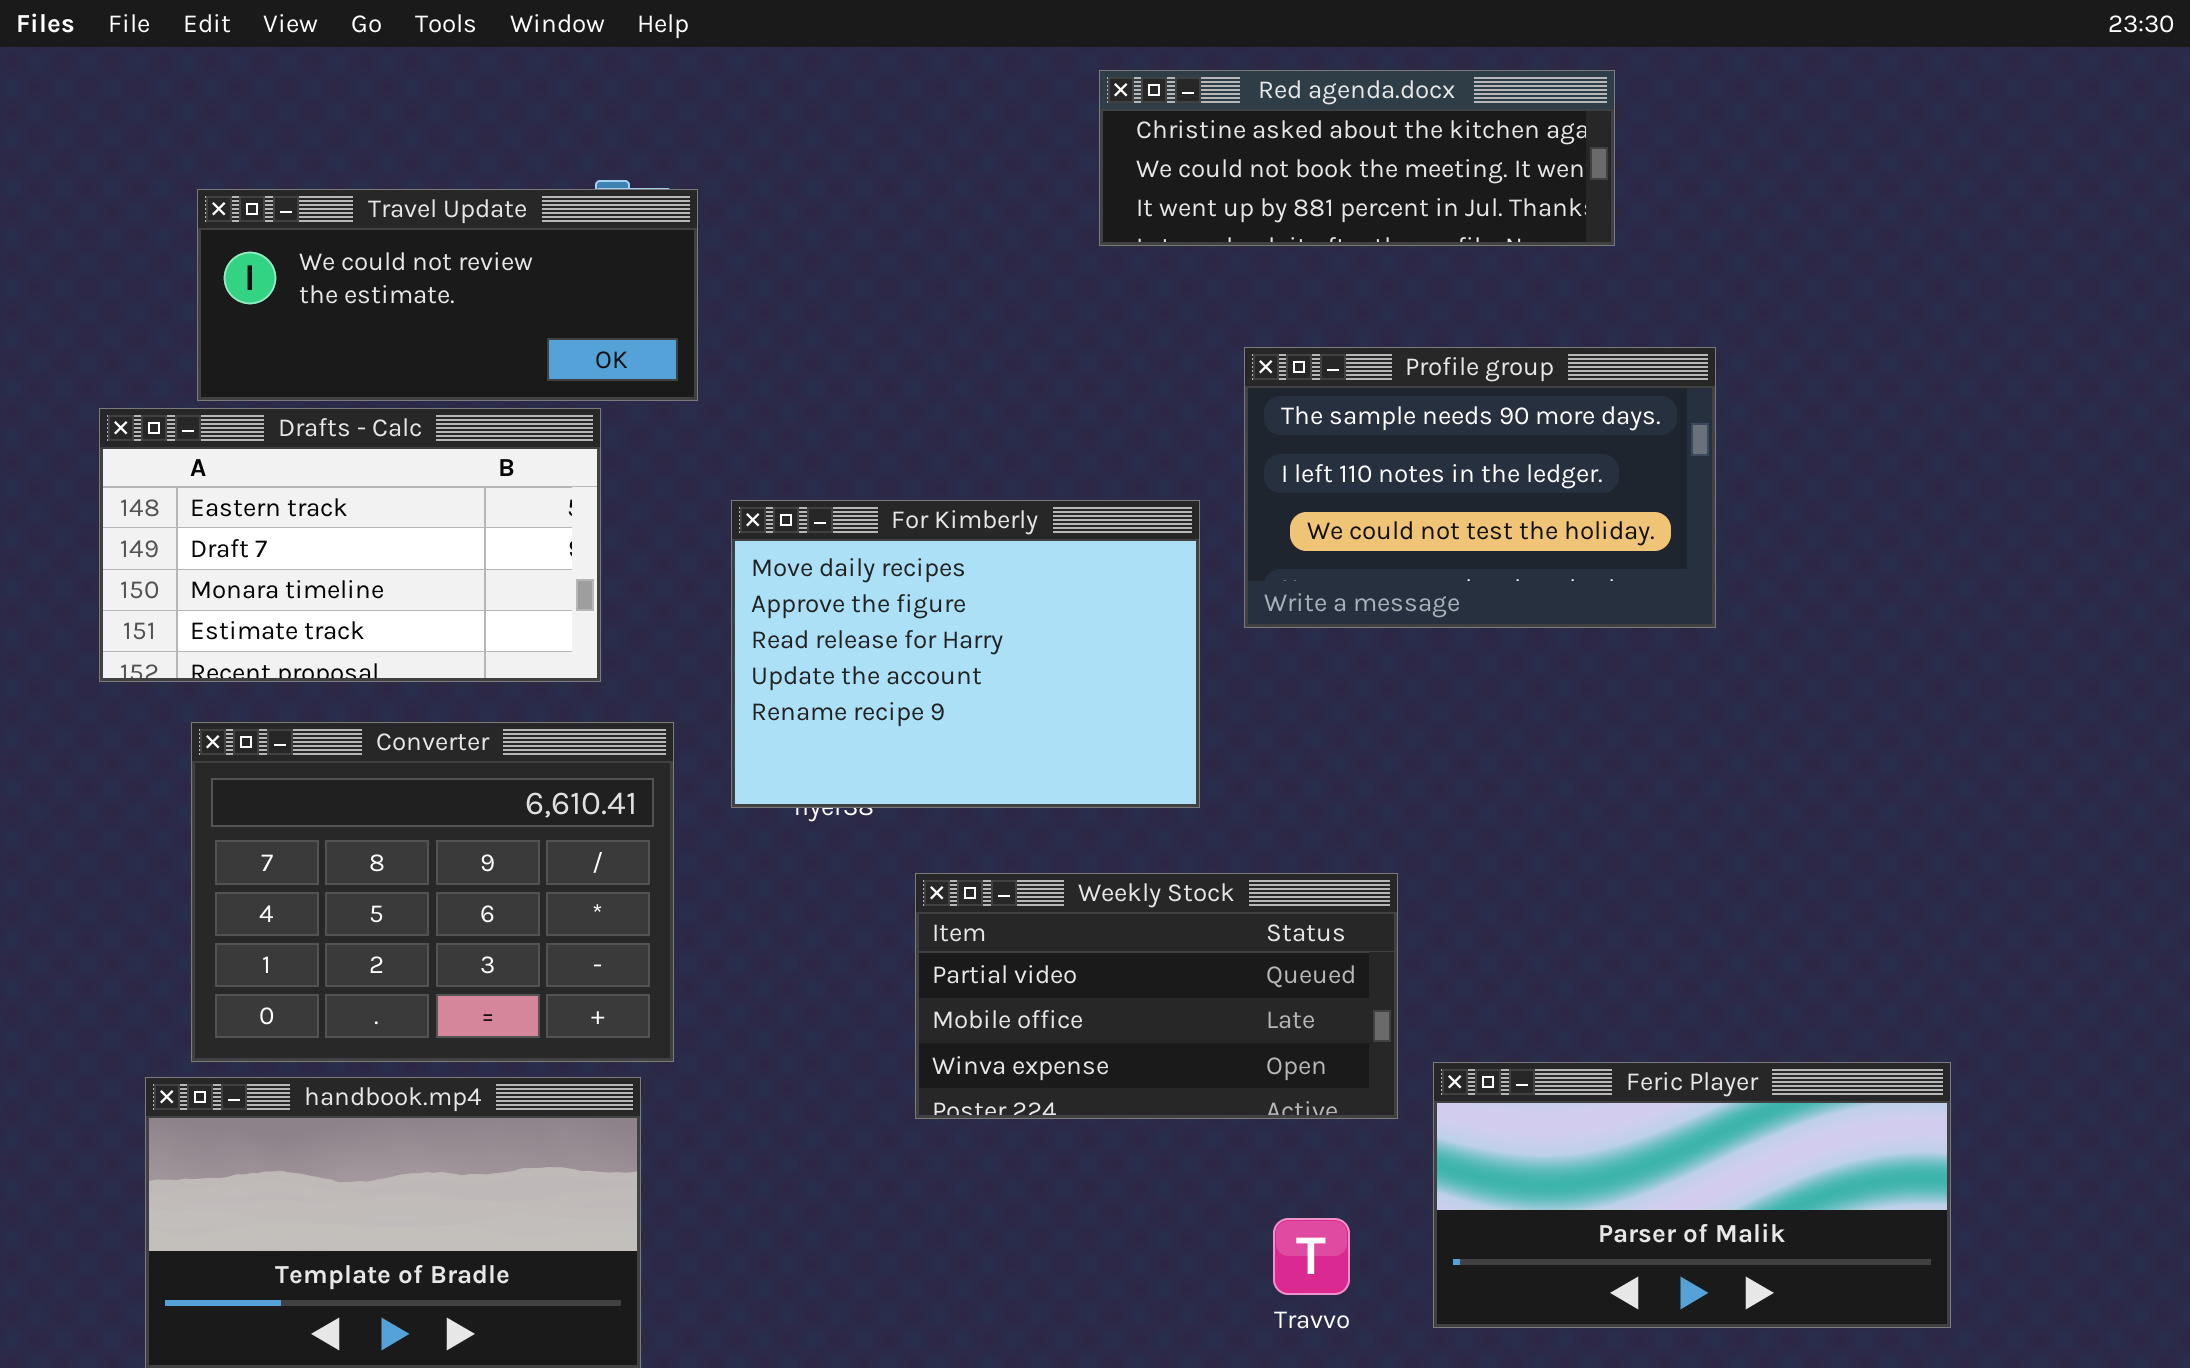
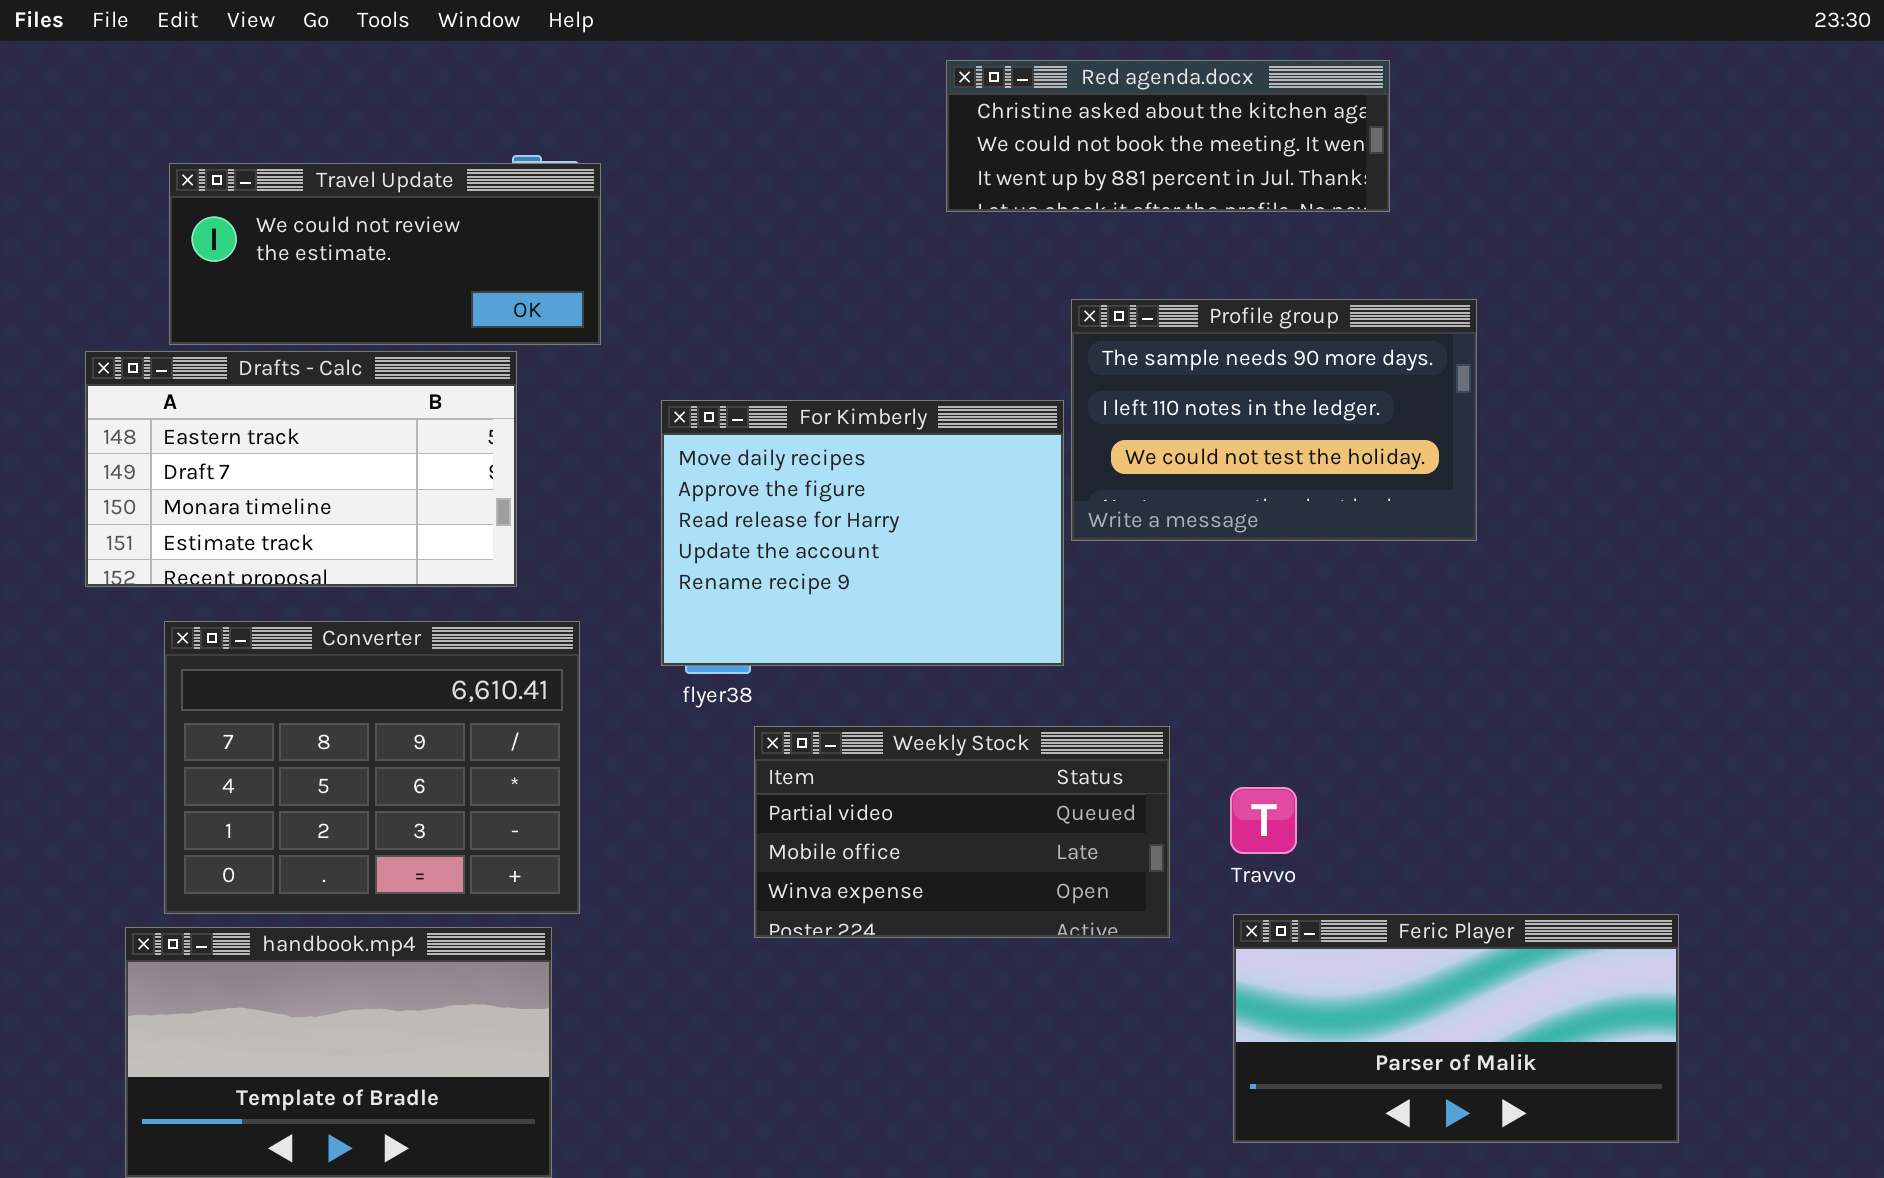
For Kimberly: [731,500,1200,808] -> [661,400,1064,666], moved
Weekly Stock: [915,873,1398,1119] -> [754,726,1170,938], moved
Travvo: [1273,1218,1350,1295] -> [1230,787,1297,854], moved

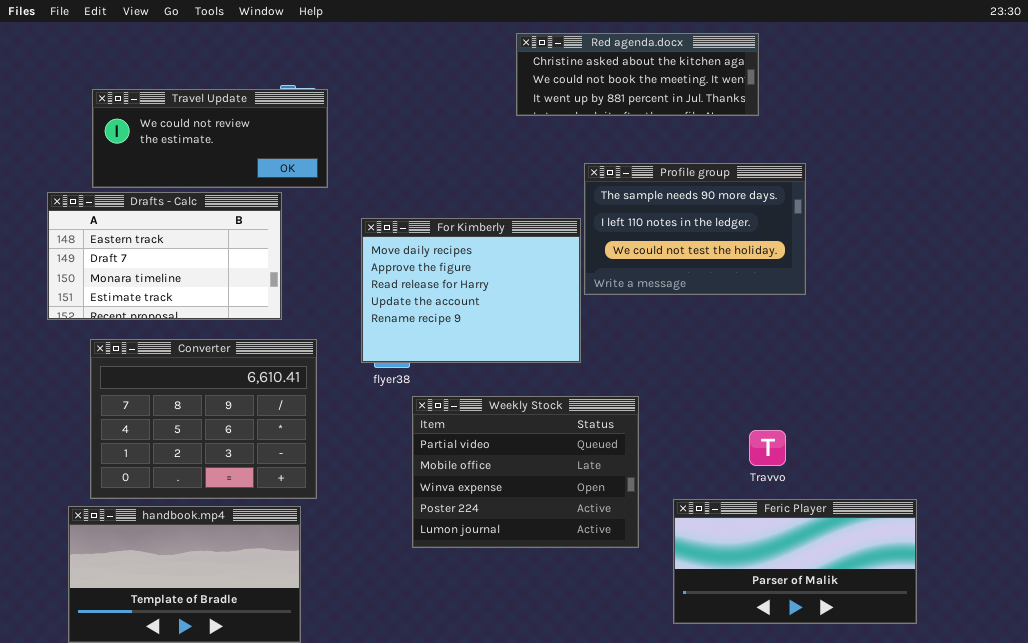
Weekly Stock: [754,726,1170,938] -> [412,396,639,548], resized
Travvo: [1230,787,1297,854] -> [749,430,786,466], moved

